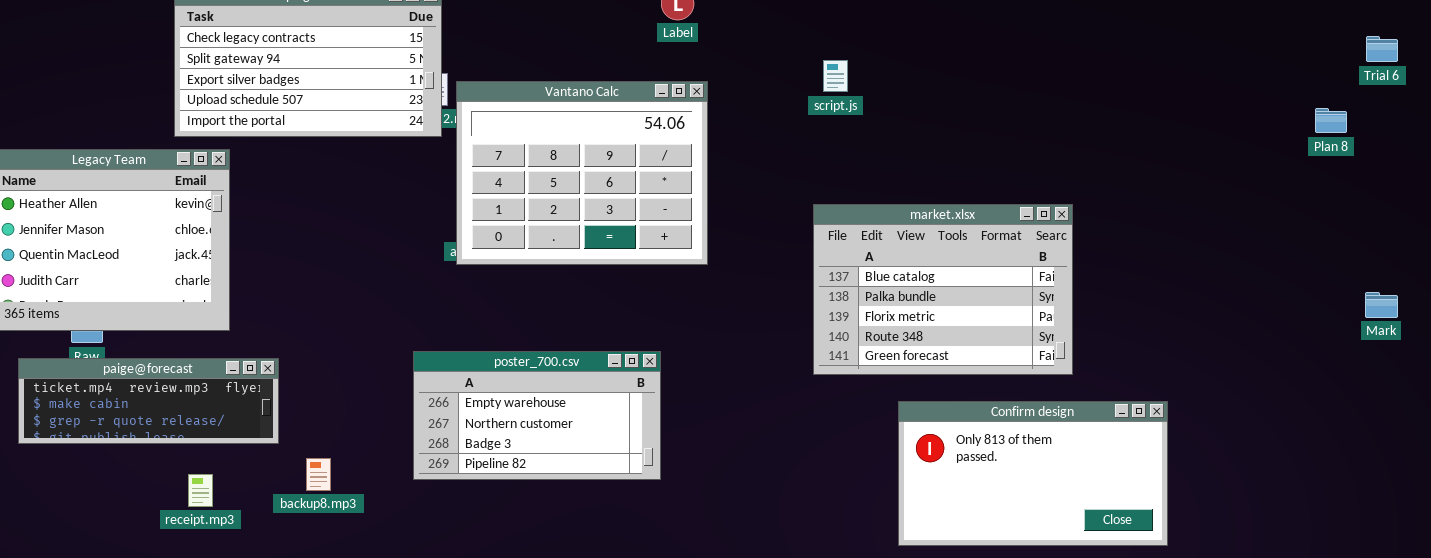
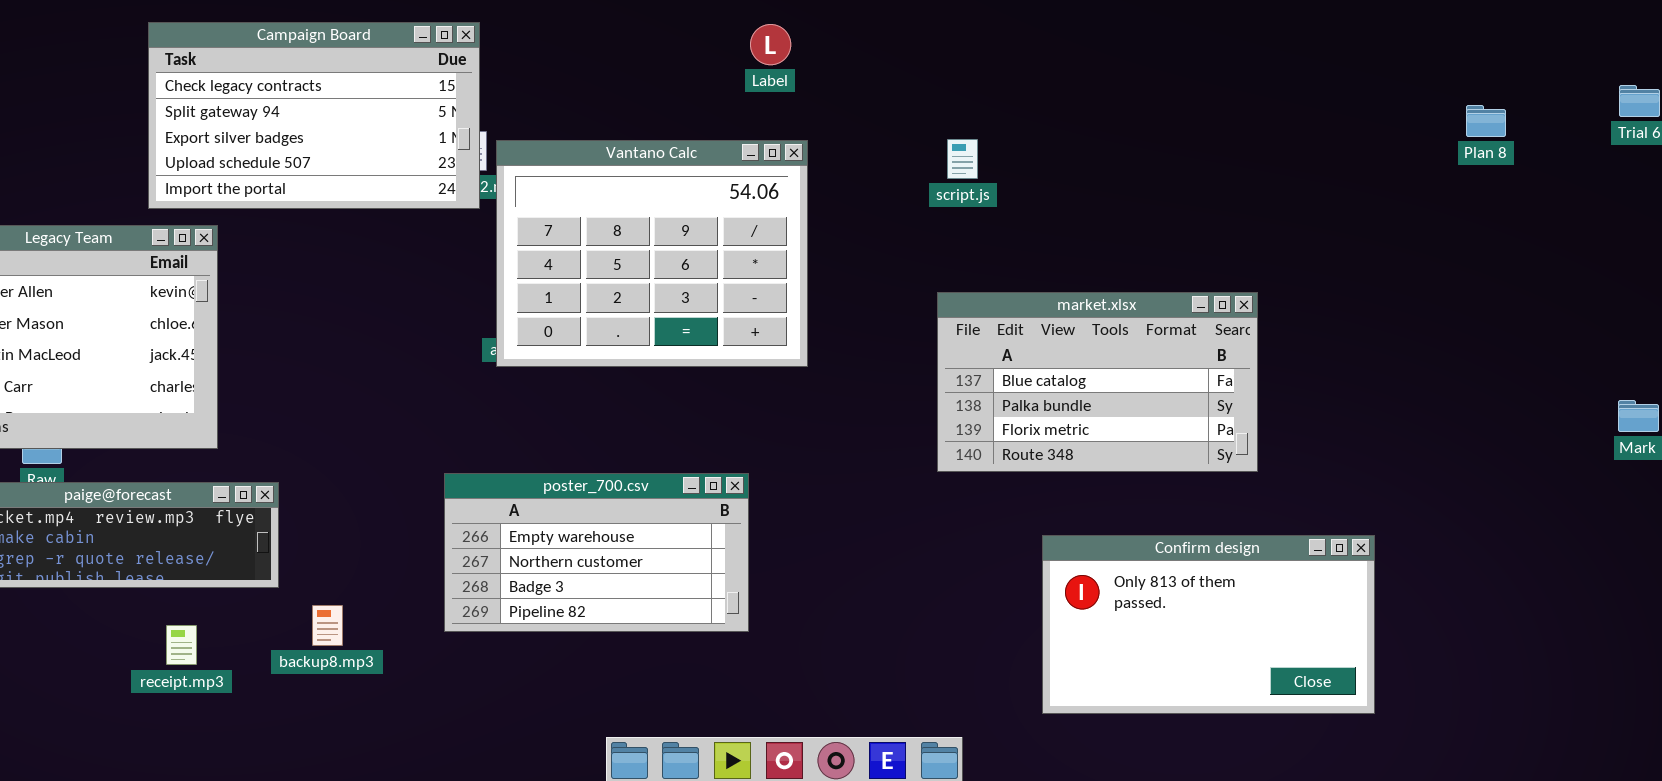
script.js: [823,60,848,92] -> [947,139,978,179], moved
Plan 8: [1315,108,1347,133] -> [1466,105,1506,137], moved
market.xlsx: [813,204,1073,375] -> [937,292,1258,472], resized

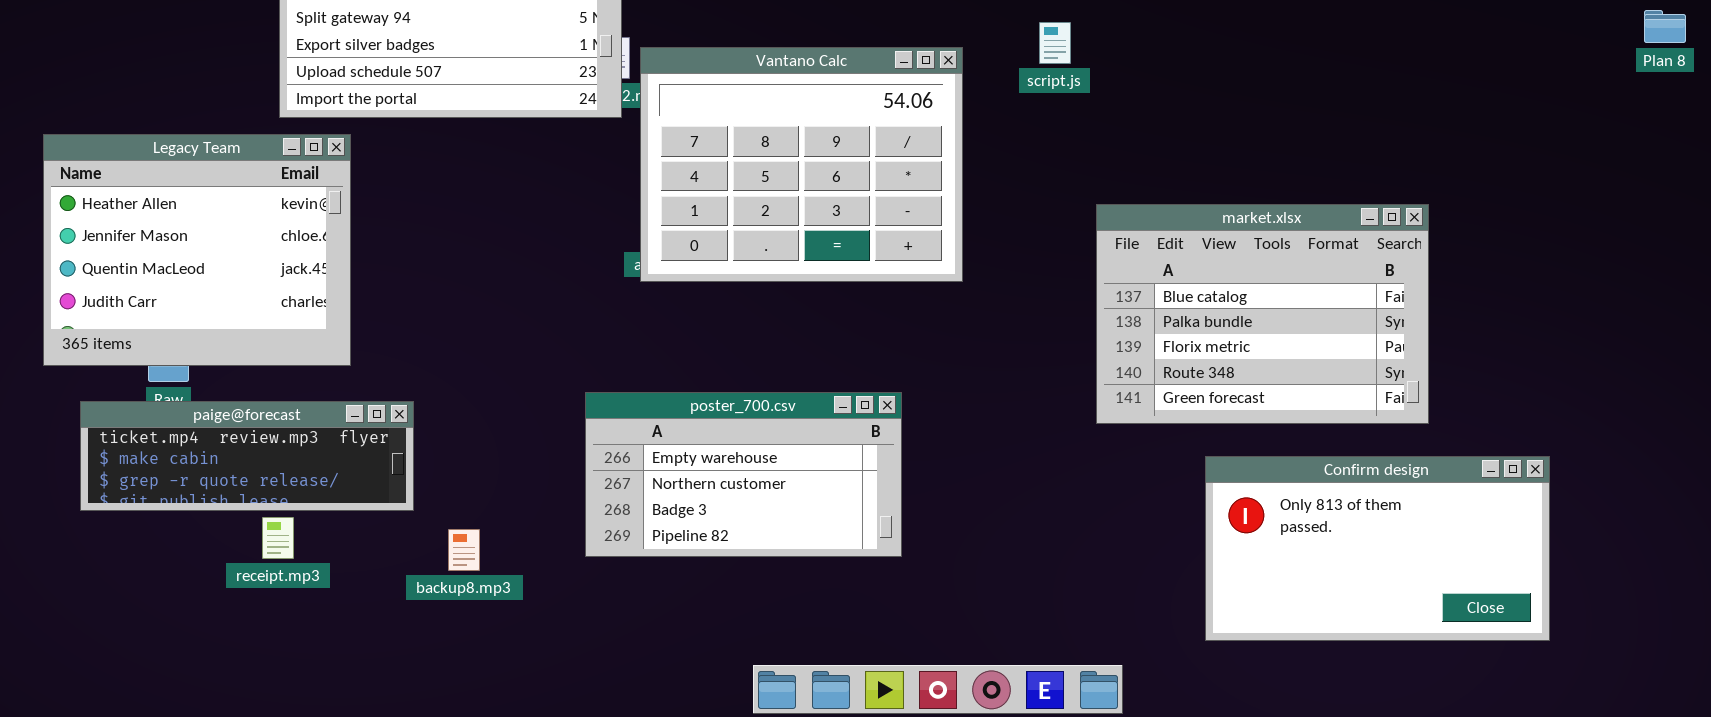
script.js: [947,139,978,179] -> [1039,22,1071,64], moved
market.xlsx: [937,292,1258,472] -> [1096,204,1429,424], resized
receipt.mp3: [166,625,197,665] -> [262,517,294,559], moved

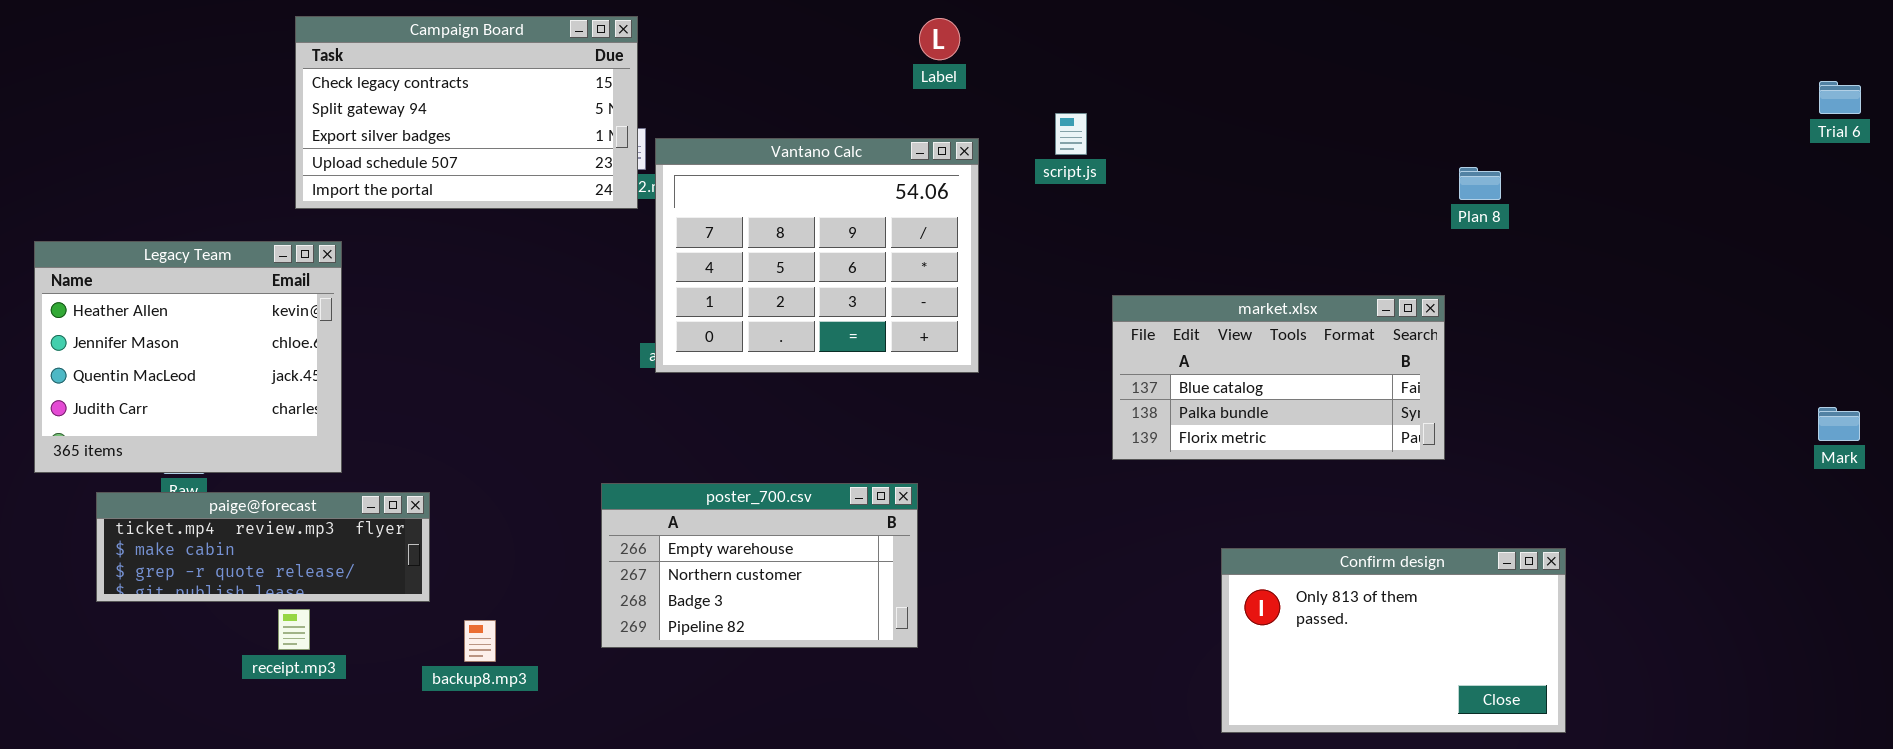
Plan 8: [1644,10,1686,43] -> [1459,167,1501,200], moved
Legacy Team: [43,134,351,366] -> [34,241,342,473], moved
market.xlsx: [1096,204,1429,424] -> [1112,295,1445,460], resized

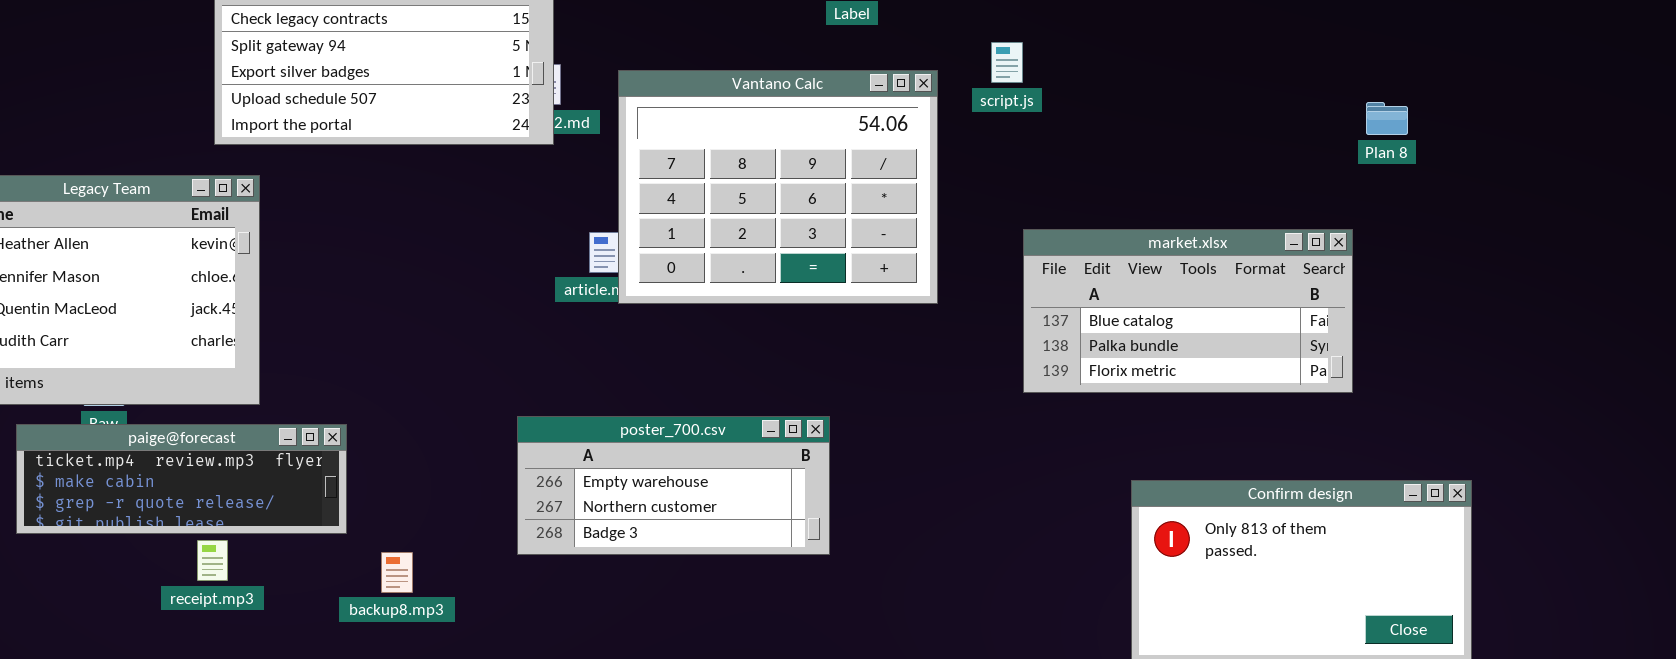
script.js: [1055,113,1087,155] -> [991,42,1023,83], moved
Vantano Calc: [655,138,979,373] -> [618,70,938,304], moved
poster_700.csv: [601,483,918,648] -> [517,416,830,555], resized

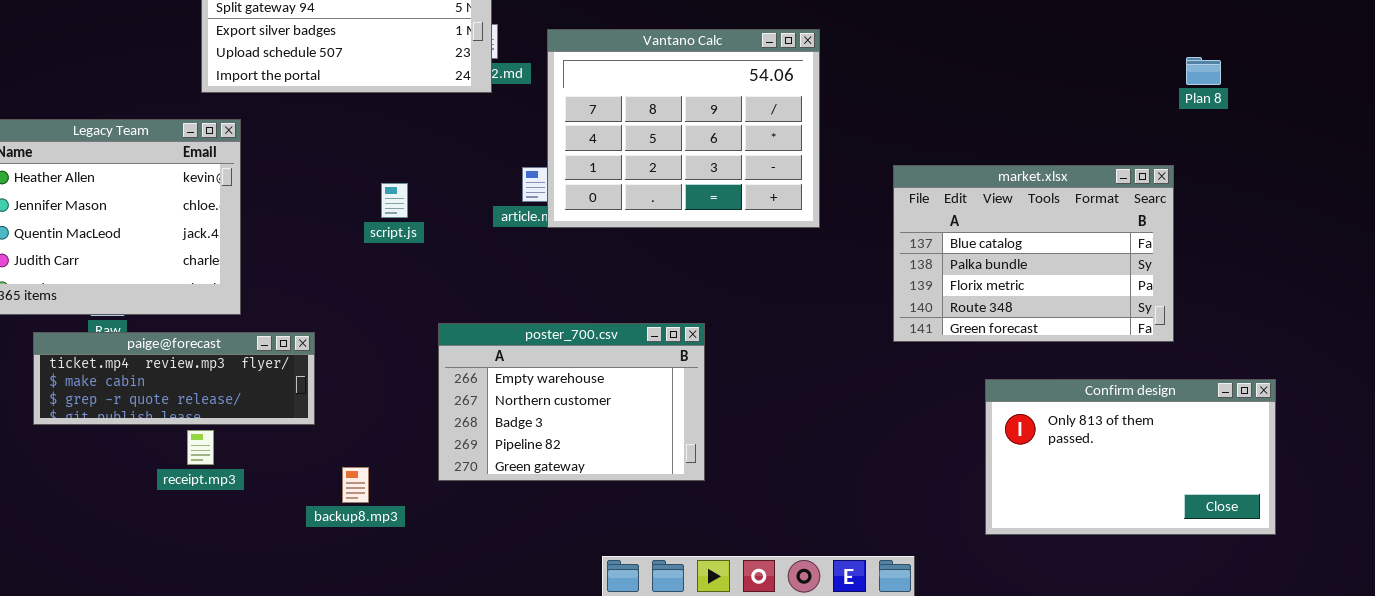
script.js: [991,42,1023,83] -> [381,183,408,218], moved
market.xlsx: [1023,229,1353,393] -> [893,165,1174,342], resized
poster_700.csv: [517,416,830,555] -> [438,323,705,481], moved, resized
backup8.mp3: [381,552,413,593] -> [342,467,369,503], moved

